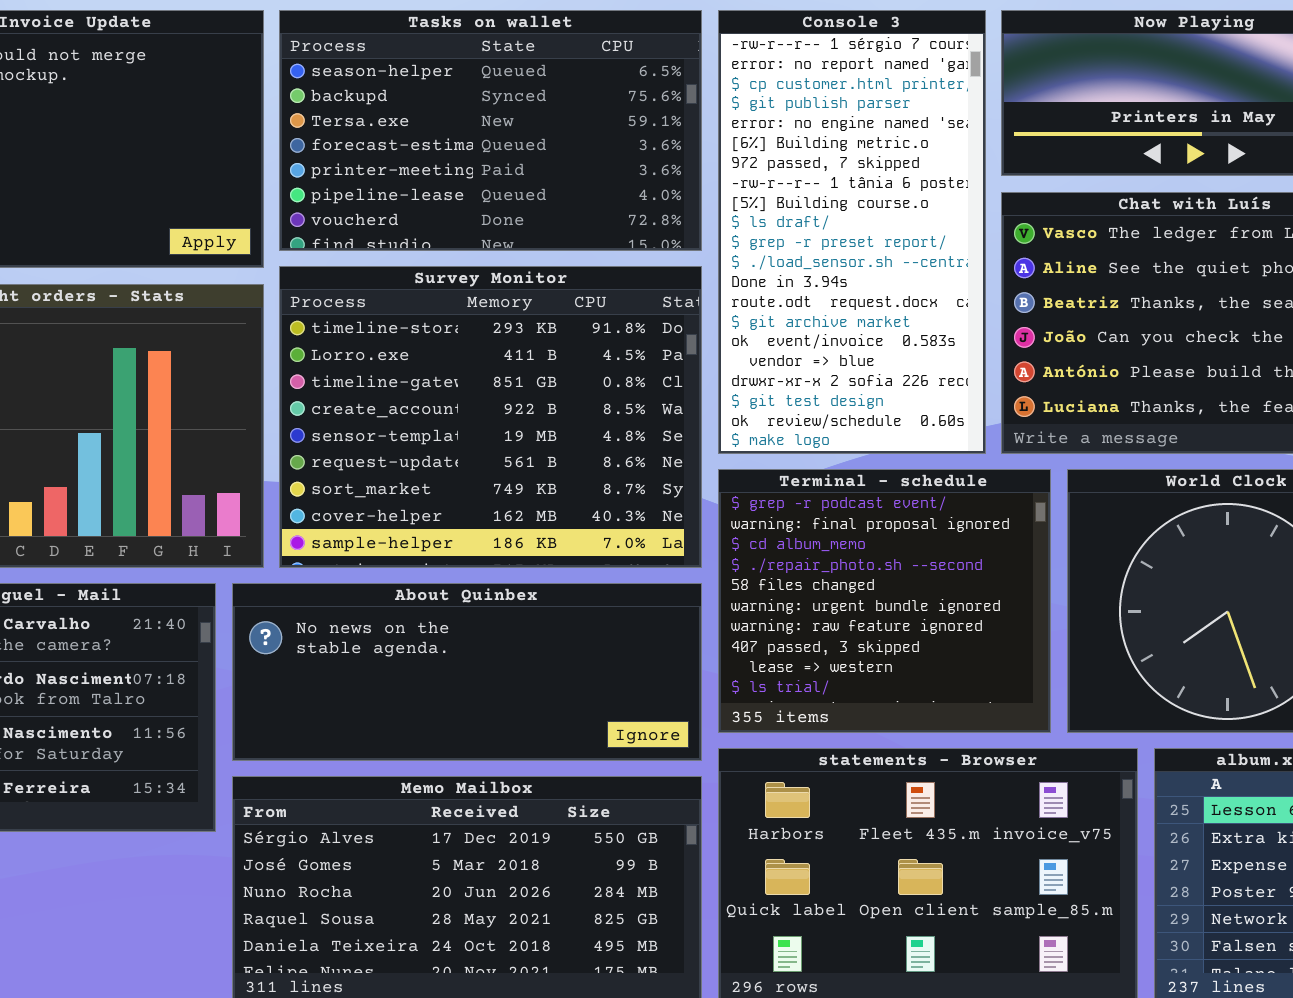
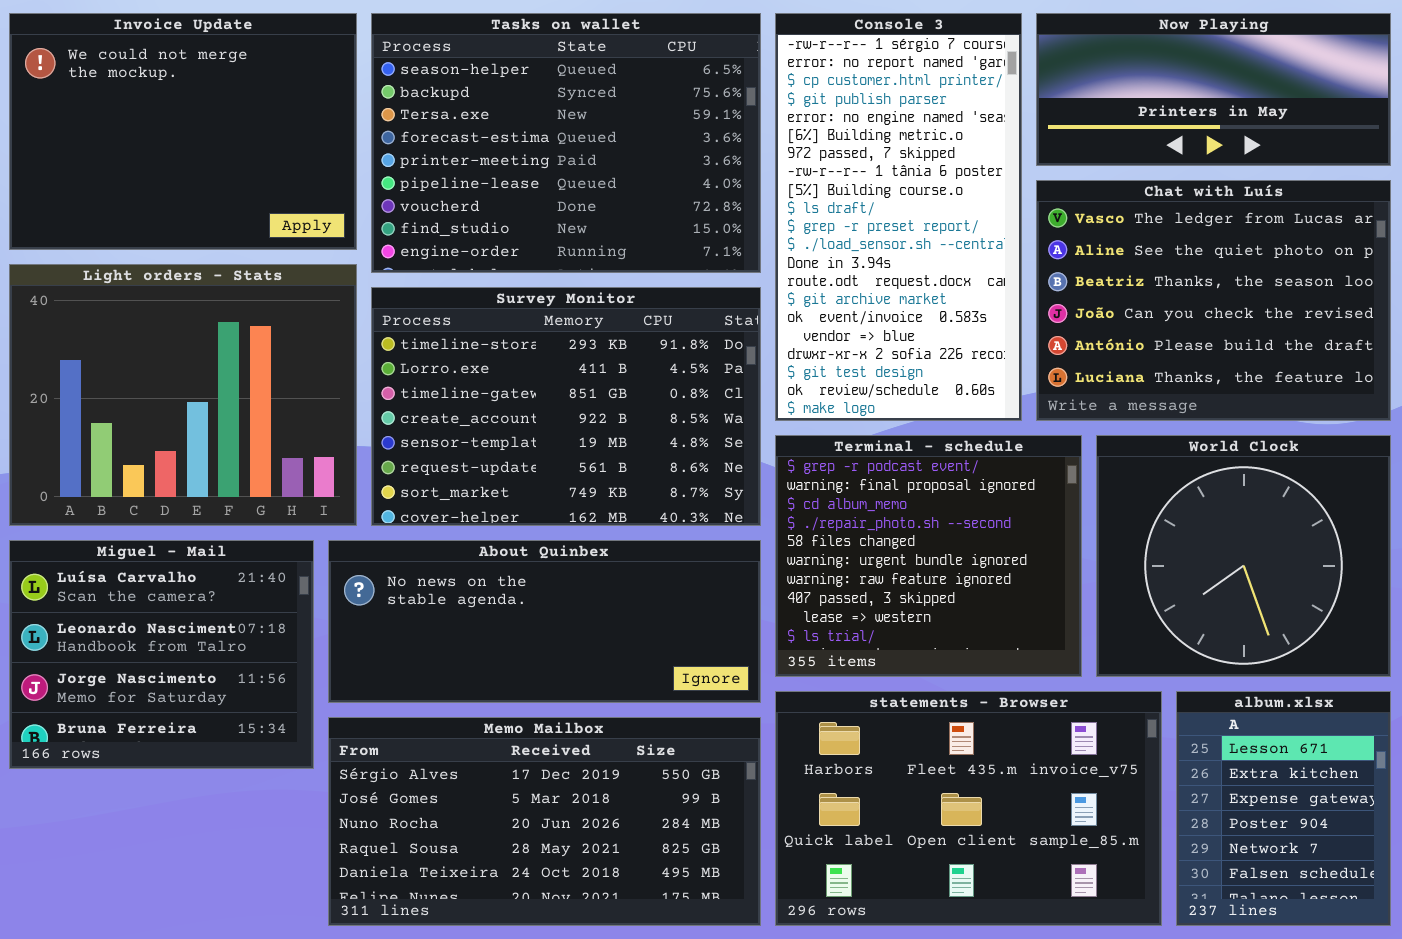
Tasks on wallet: [279,10,702,251] -> [371,13,761,273], resized
Survey Monitor: [279,266,702,568] -> [371,287,761,526], resized

